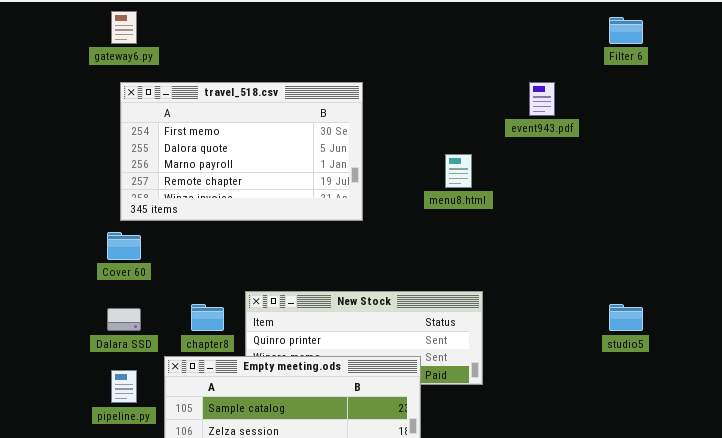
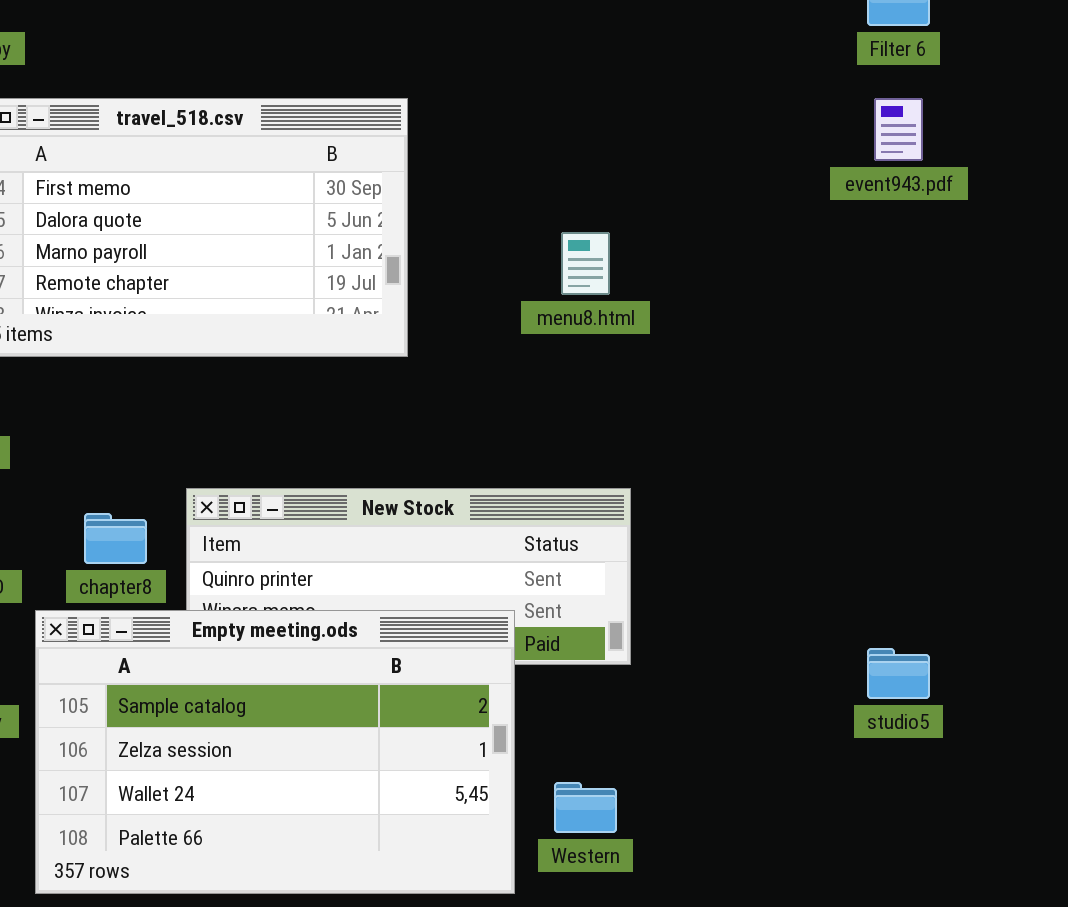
event943.pdf: [529,82,555,116] -> [874,98,923,161], moved
studio5: [609,304,643,331] -> [867,648,930,699], moved

